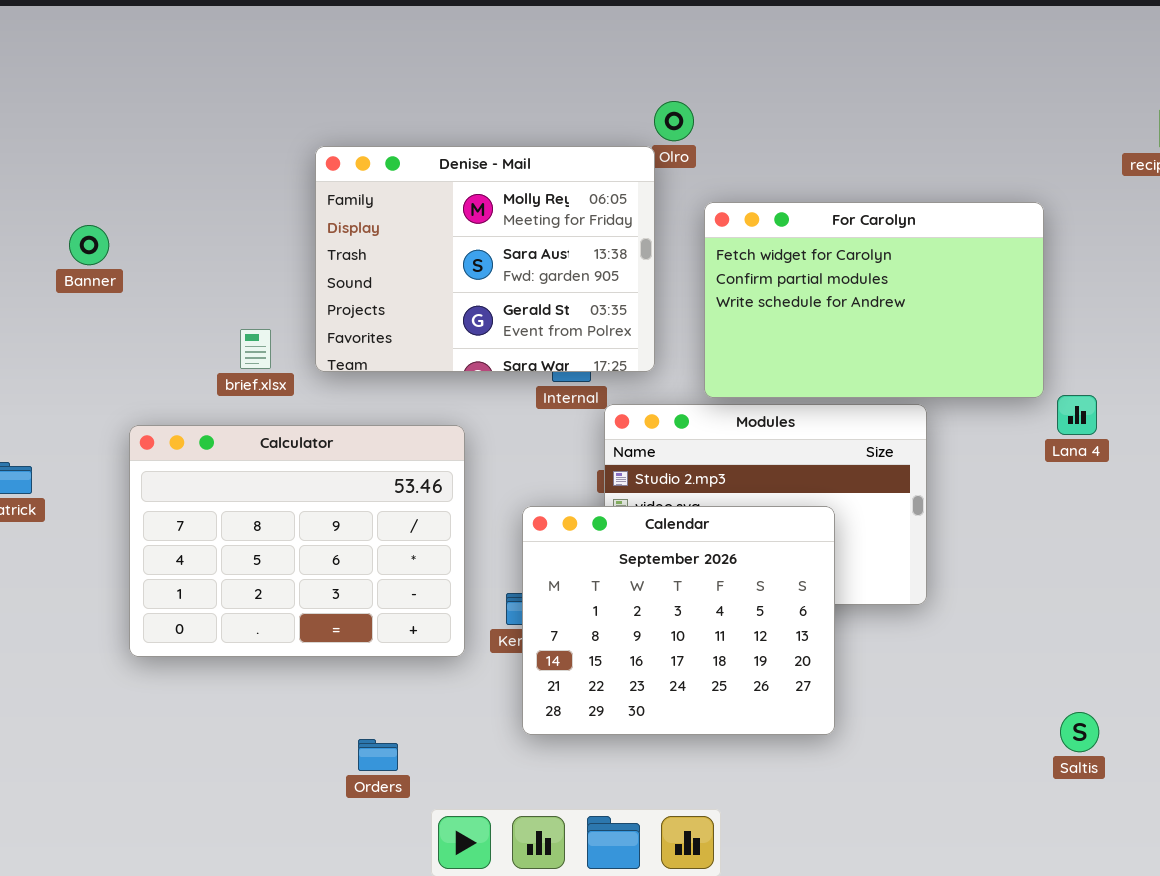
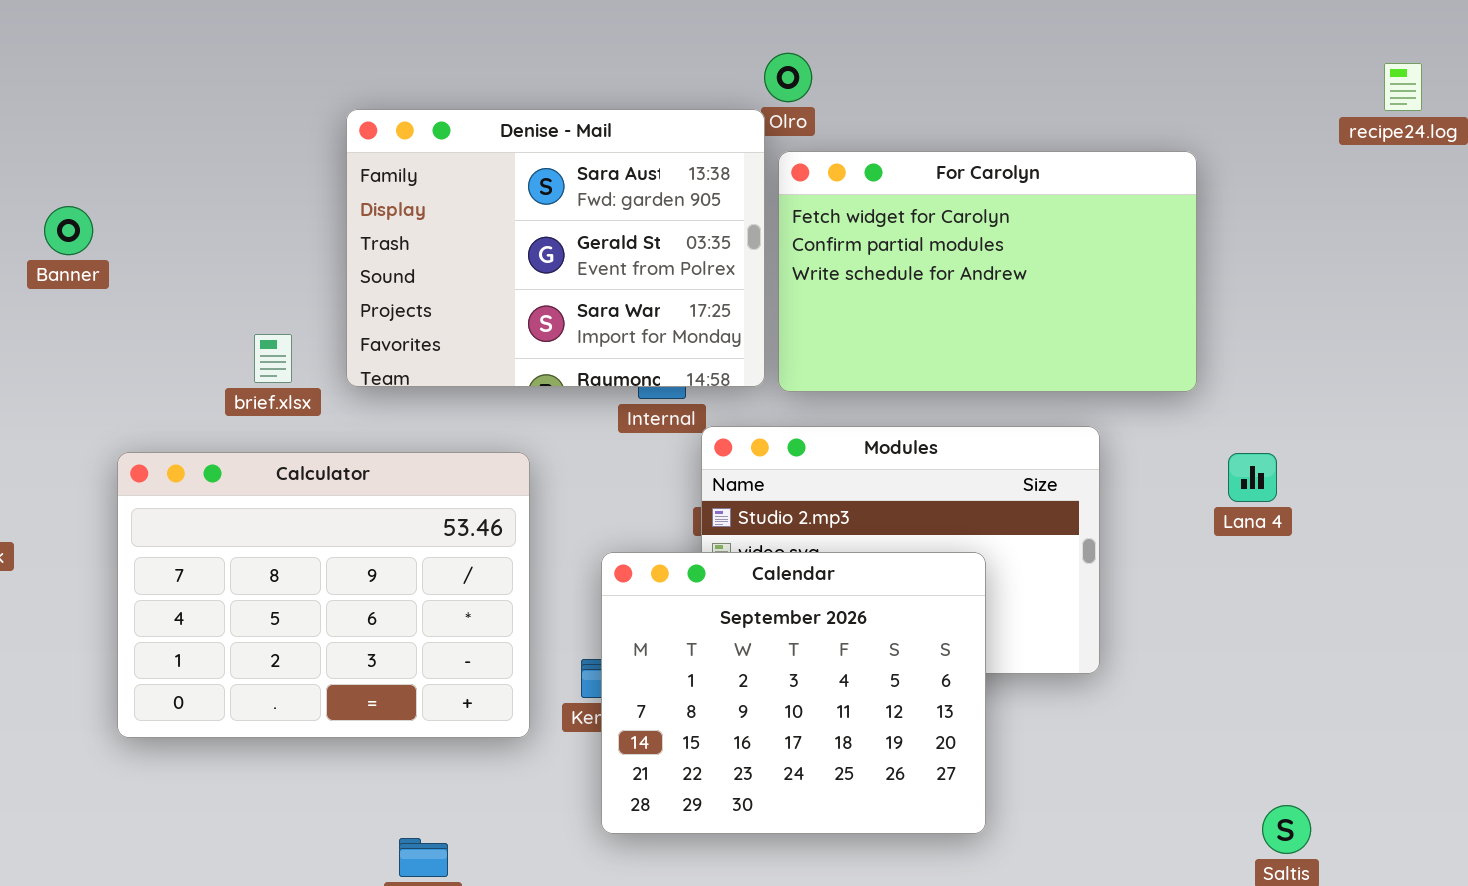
Denise - Mail: [315,146,655,372] -> [346,109,765,387], scrolled down 1 row
For Carolyn: [704,202,1044,398] -> [778,151,1197,392], moved
Lana 4: [1057,395,1097,435] -> [1228,453,1277,502], moved

